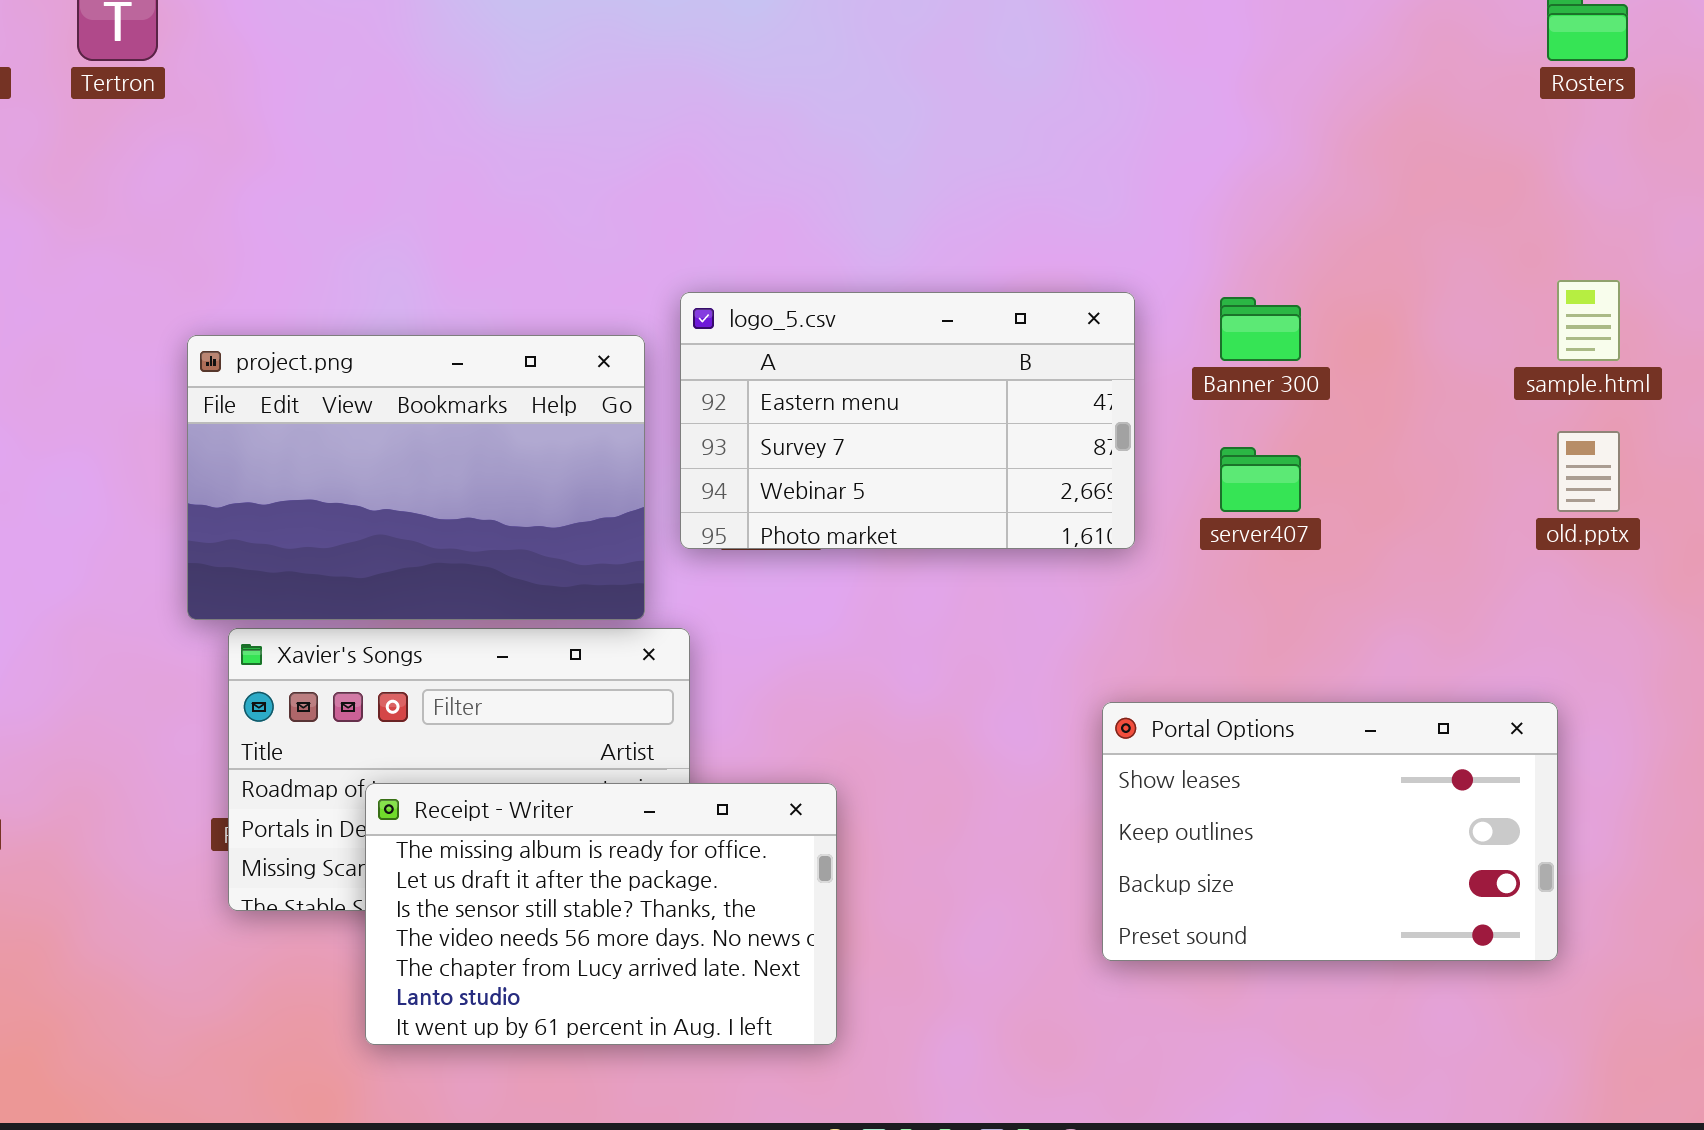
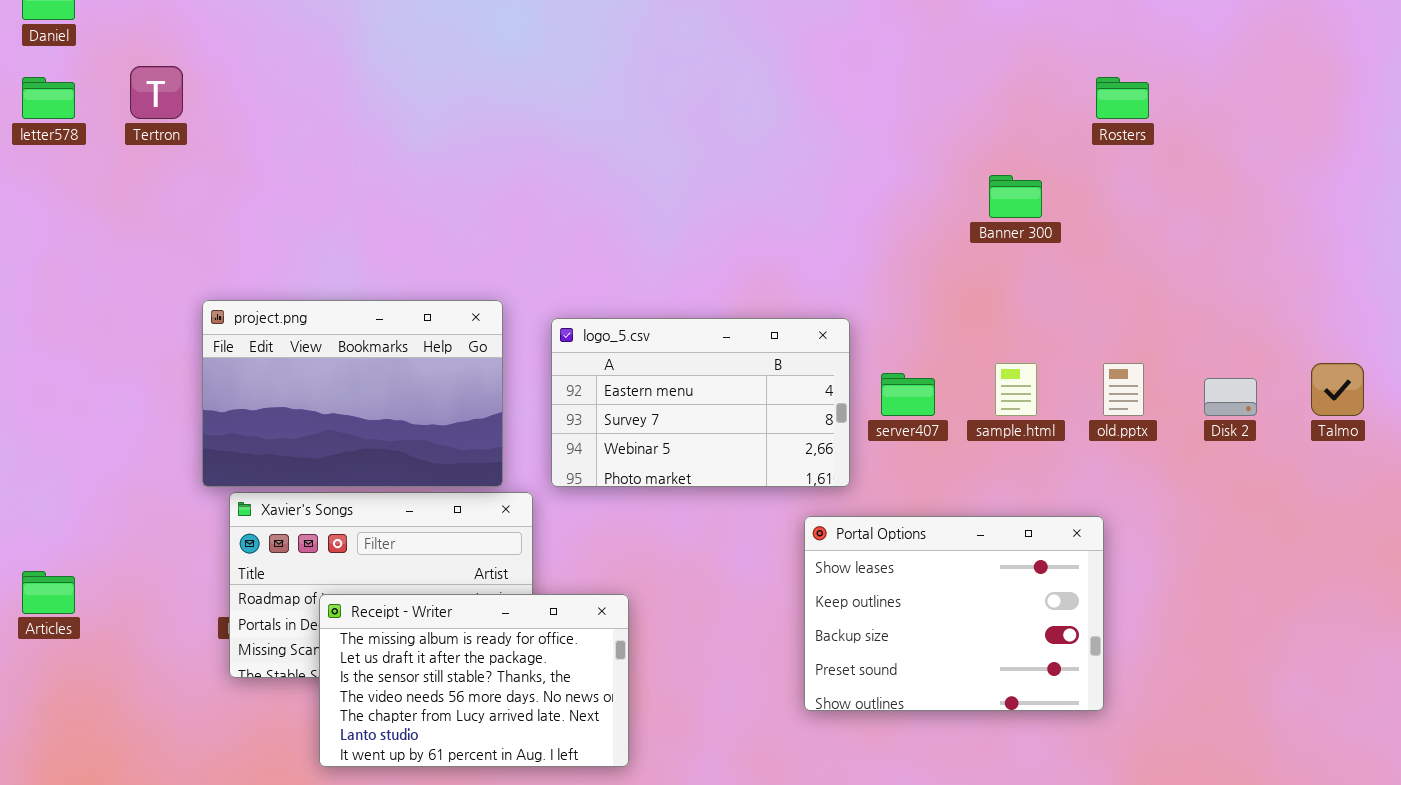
sample.html: [1557,280,1620,361] -> [995,363,1037,416], moved
logo_5.csv: [680,292,1135,549] -> [551,318,850,487], moved
Banner 300: [1220,297,1301,361] -> [989,175,1042,218], moved
Portal Options: [1102,702,1558,961] -> [804,516,1104,711], resized

